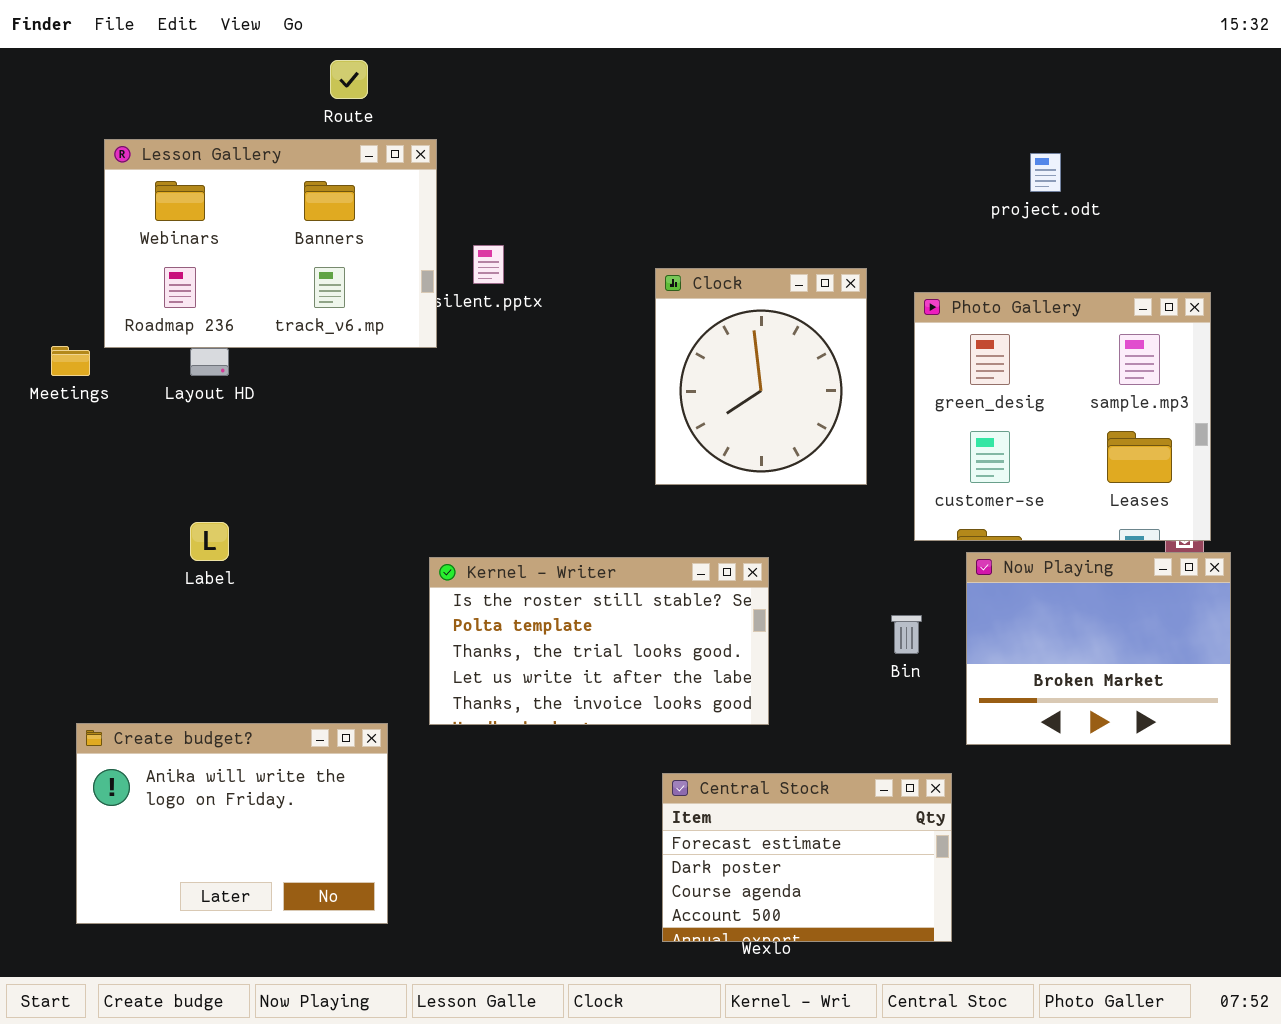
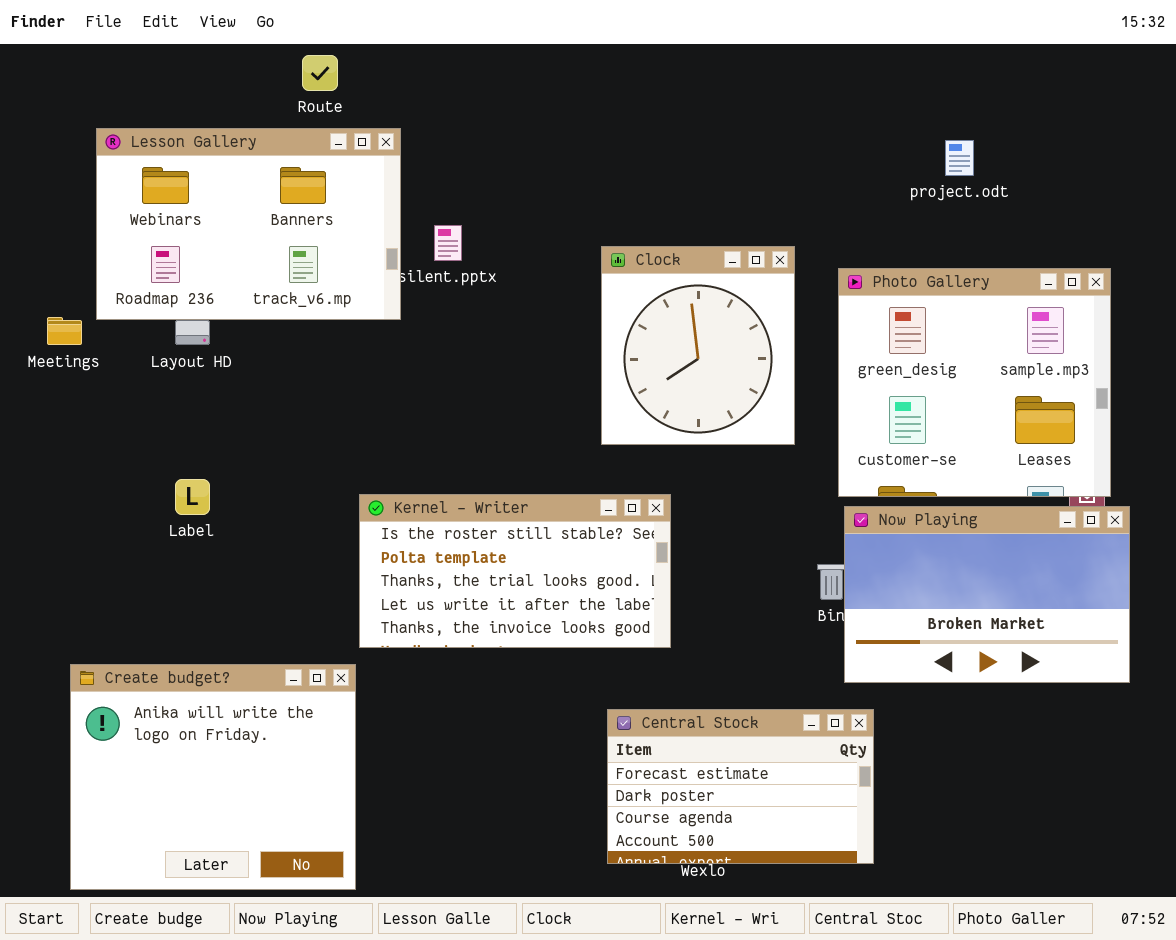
Now Playing: [966,552,1231,745] -> [844,506,1130,683], resized
Kernel - Writer: [429,557,769,725] -> [359,494,671,648], moved
Create budget?: [76,723,388,924] -> [70,664,356,890], resized

